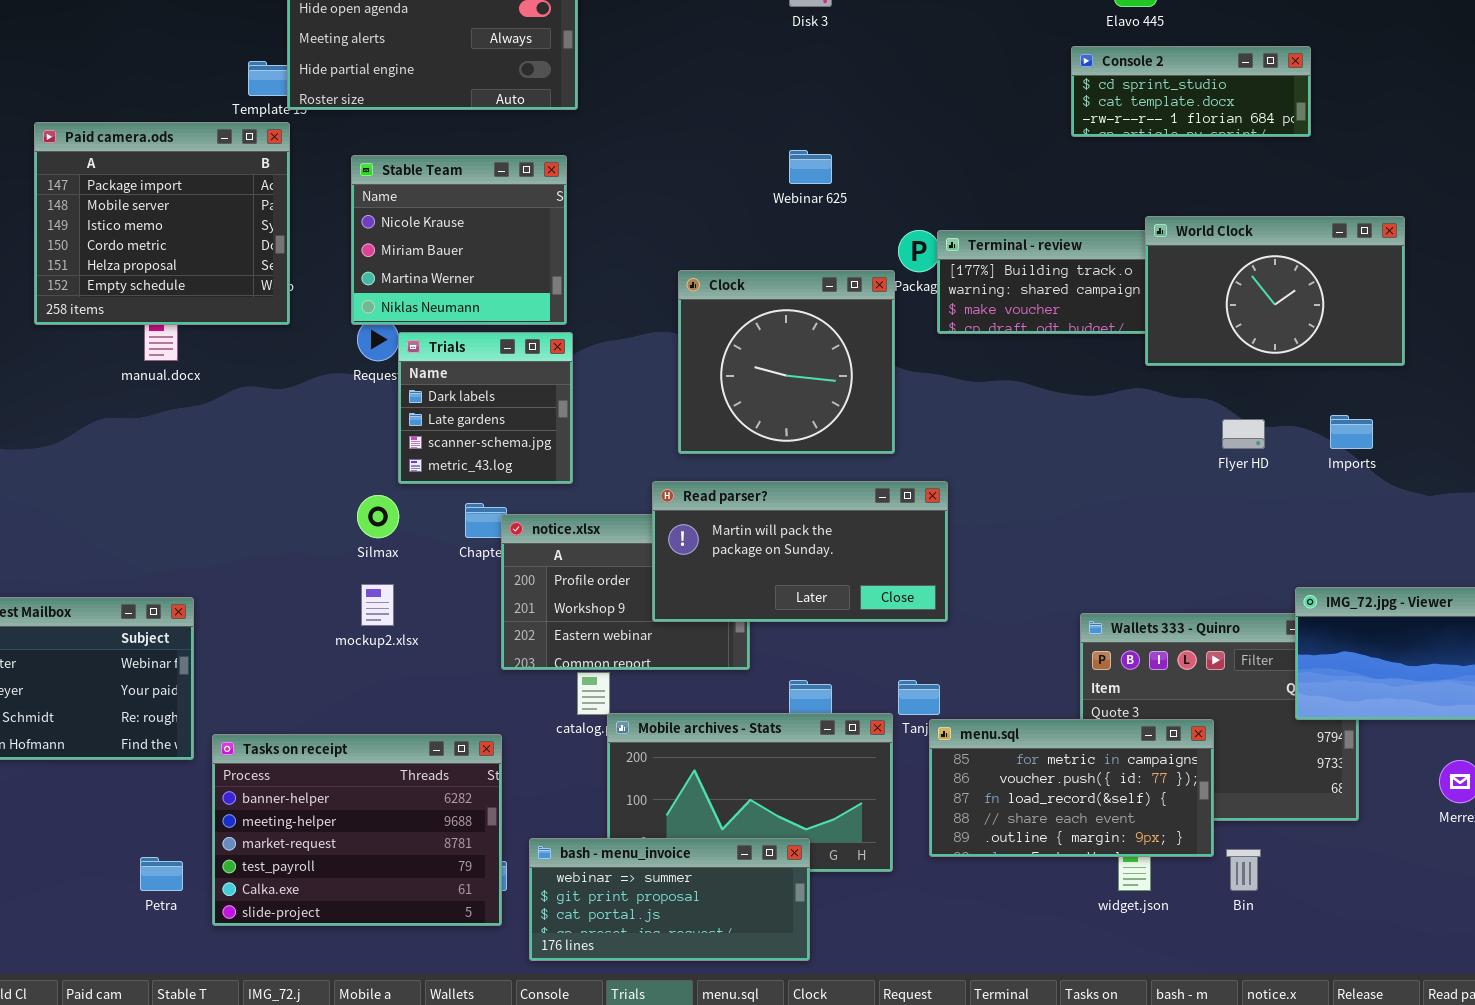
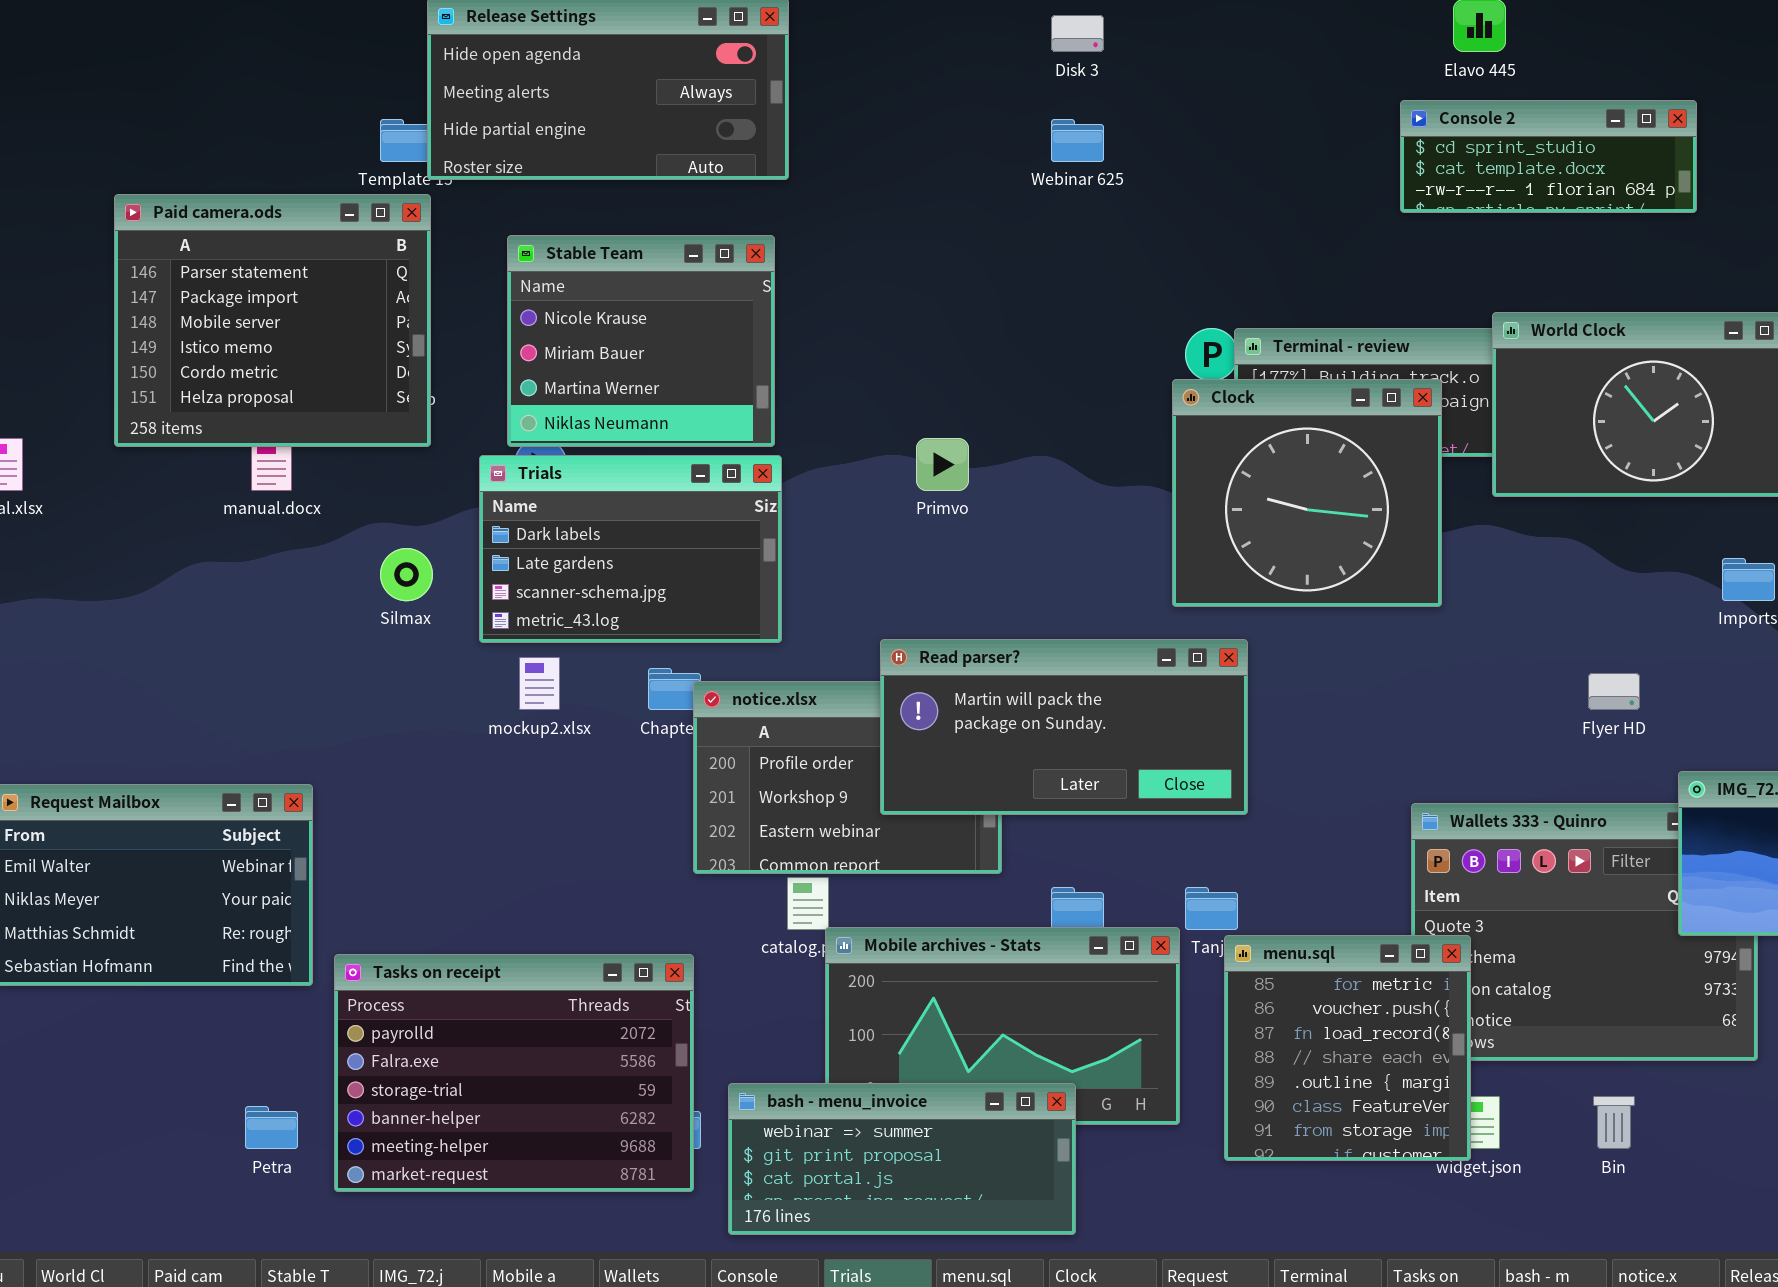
Paid camera.ods: [34,122,290,325] -> [114,194,431,447], scrolled up 1 row
Webinar 625: [789,150,832,184] -> [1051,119,1104,162], moved
Clock: [678,270,895,454] -> [1172,379,1442,607], moved
Trials: [398,332,573,484] -> [479,455,782,643], resized
Flyer HD: [1222,419,1265,449] -> [1588,673,1640,710], moved
Silmax: [357,495,399,538] -> [380,548,433,601], moved
mockup2.xlsx: [361,584,394,626] -> [519,657,560,710], moved
menu.sql: [929,719,1214,857] -> [1224,935,1471,1161], resized
Tasks on receipt: [212,734,502,926] -> [334,954,694,1192], scrolled up 3 rows

